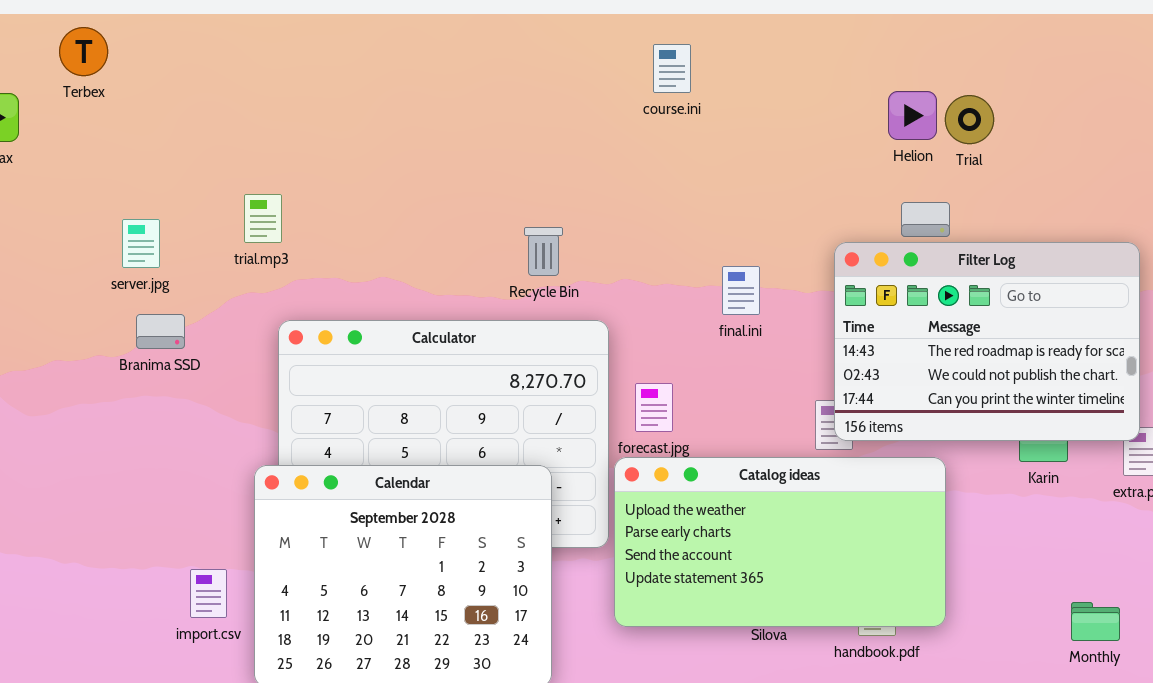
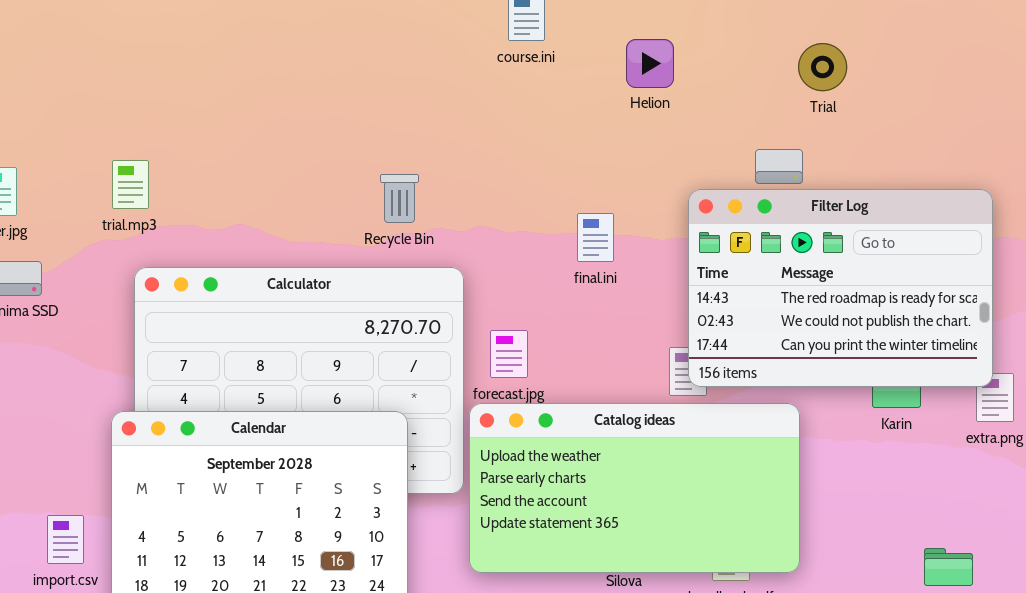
Helion: [888,91,937,140] -> [626,39,674,88], moved
trial.mp3: [244,194,282,243] -> [112,160,149,209], moved

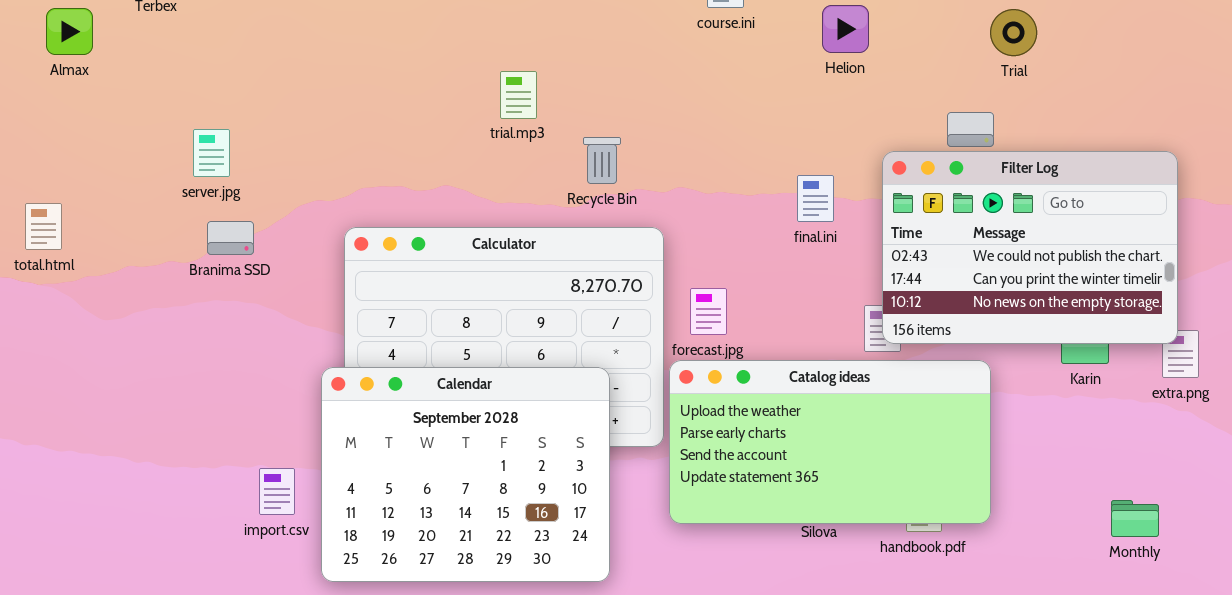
trial.mp3: [112,160,149,209] -> [500,71,537,119], moved
Filter Log: [688,189,993,387] -> [882,151,1178,344], scrolled down 1 row
final.ini: [577,213,614,262] -> [797,175,834,222], moved

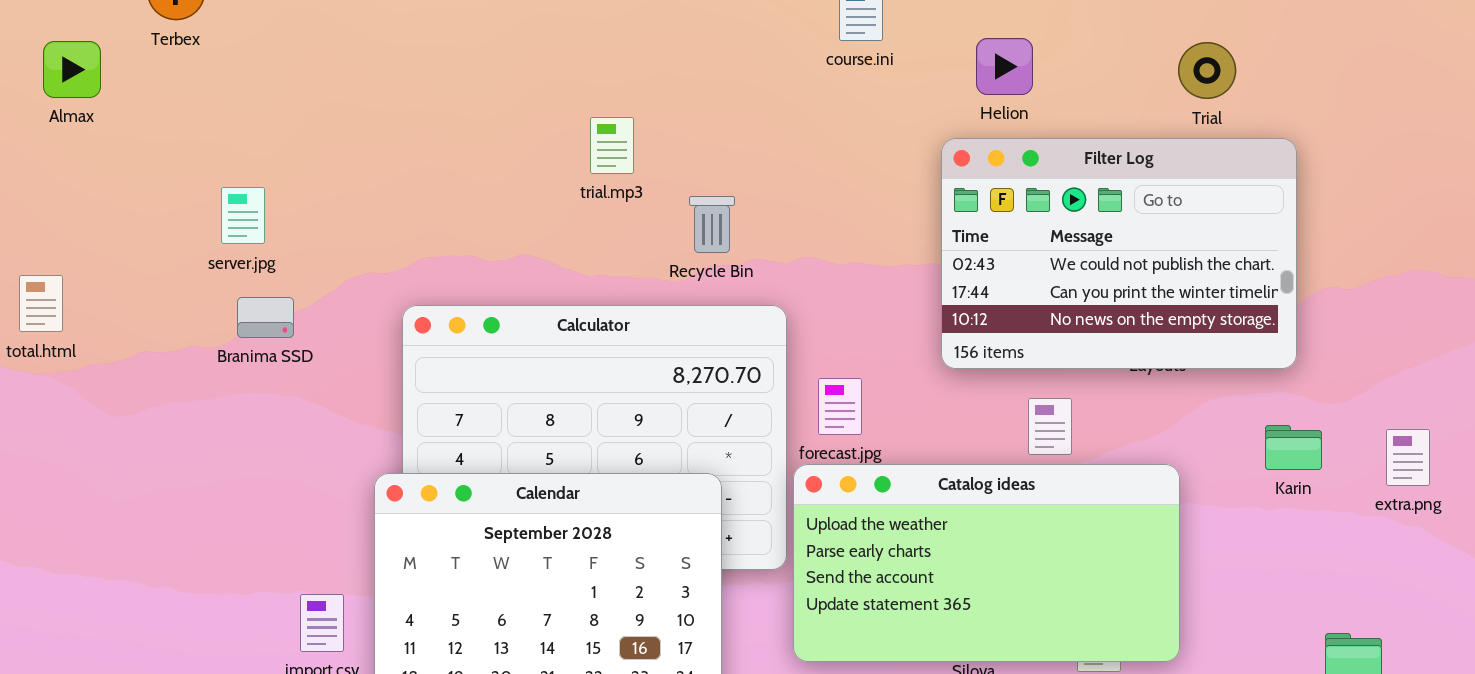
Filter Log: [882,151,1178,344] -> [941,138,1297,369], moved

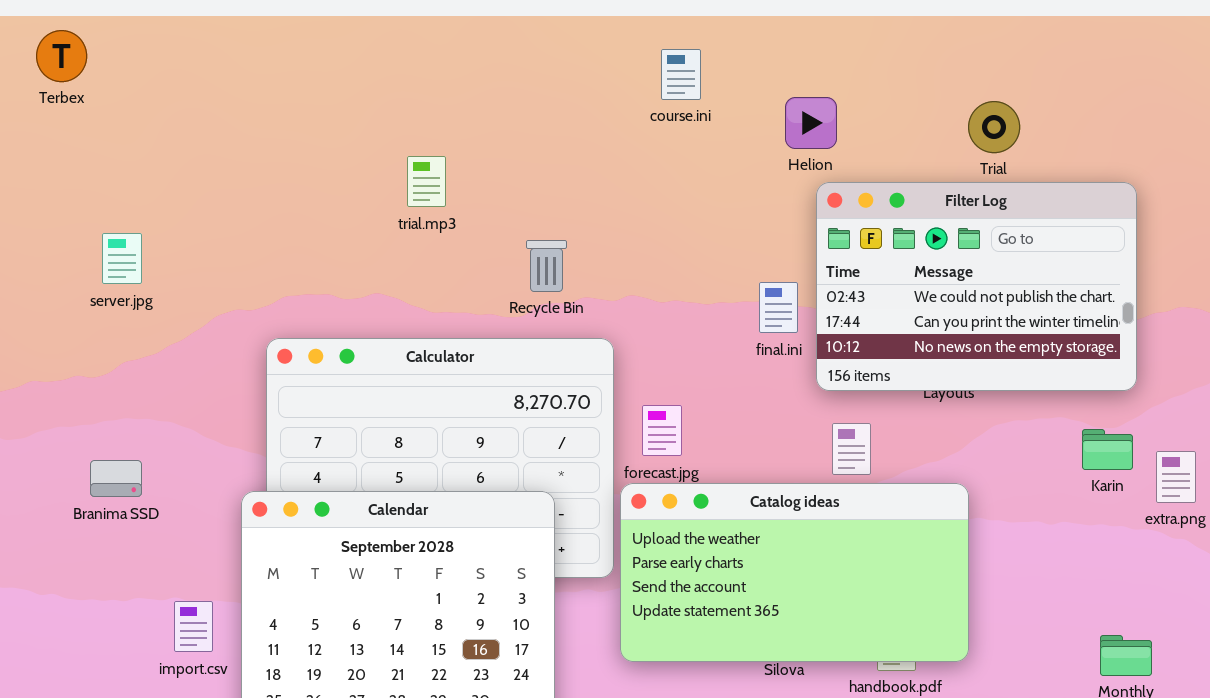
trial.mp3: [590,117,634,174] -> [407,156,446,207], moved
Filter Log: [941,138,1297,369] -> [816,182,1137,391], moved
Branima SSD: [237,297,294,338] -> [90,460,142,497], moved
Karin: [1265,425,1322,470] -> [1082,429,1133,470], moved

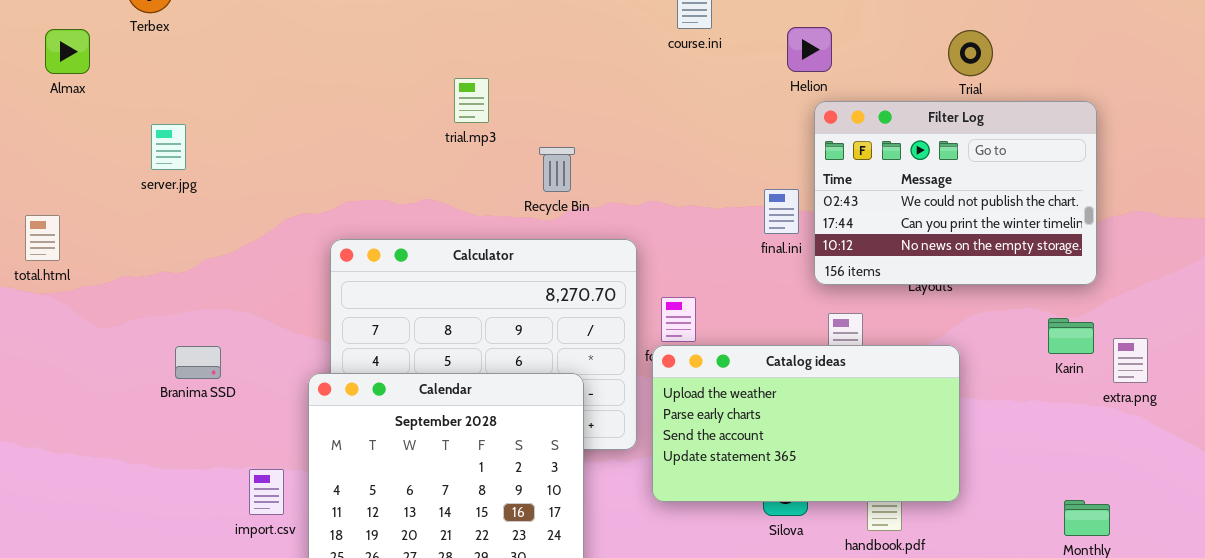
server.jpg: [102,233,142,284] -> [151,124,186,170], moved
Recycle Bin: [526,240,567,292] -> [539,147,575,192], moved
Catalog ideas: [620,483,969,662] -> [652,345,960,502], moved

